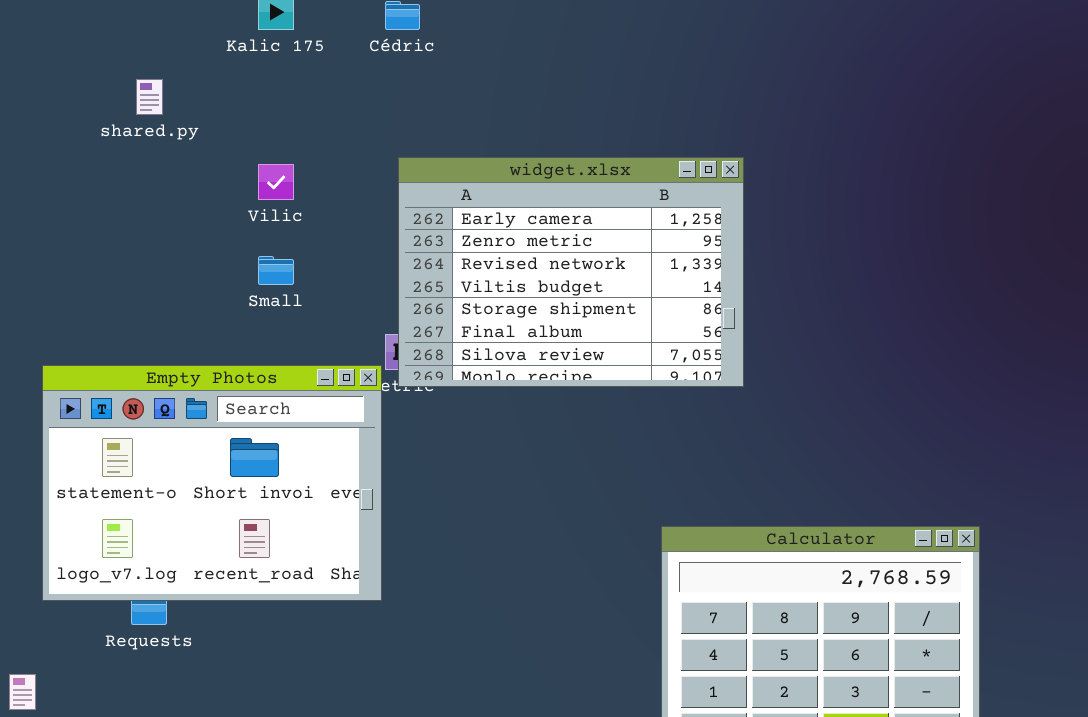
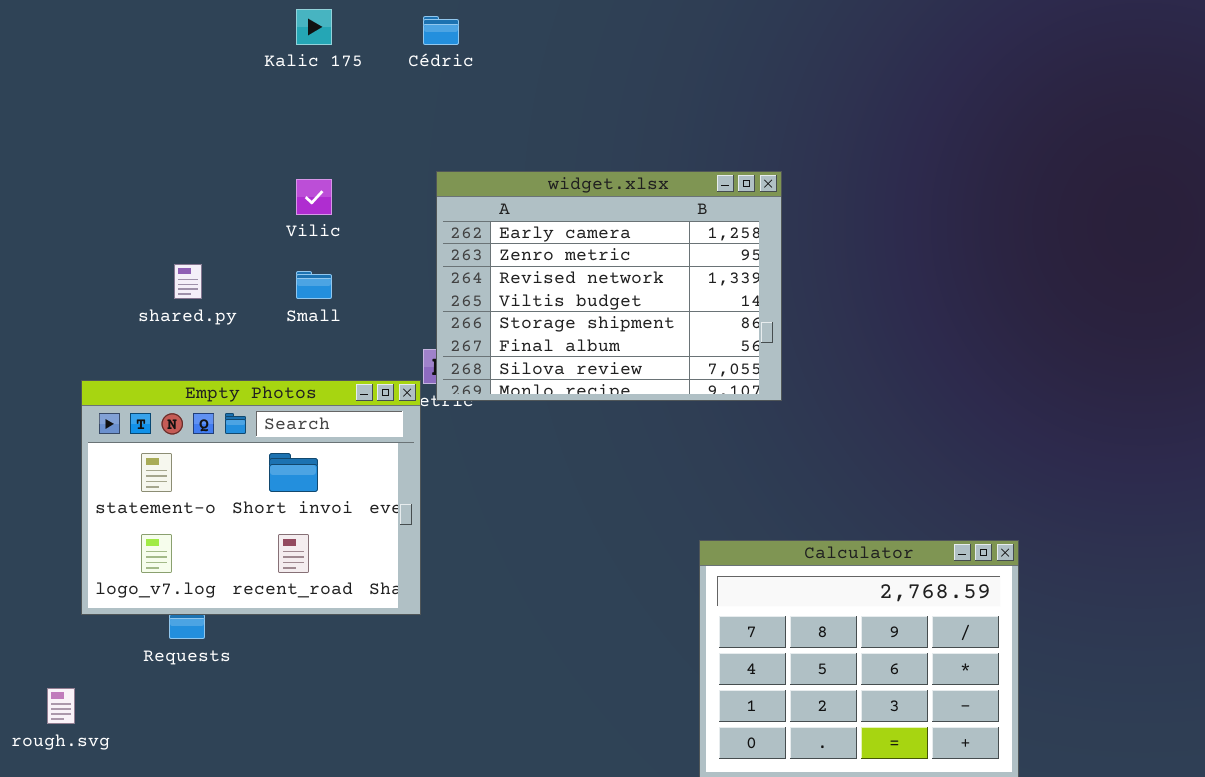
shared.py: [136,79,163,115] -> [174,264,202,299], moved

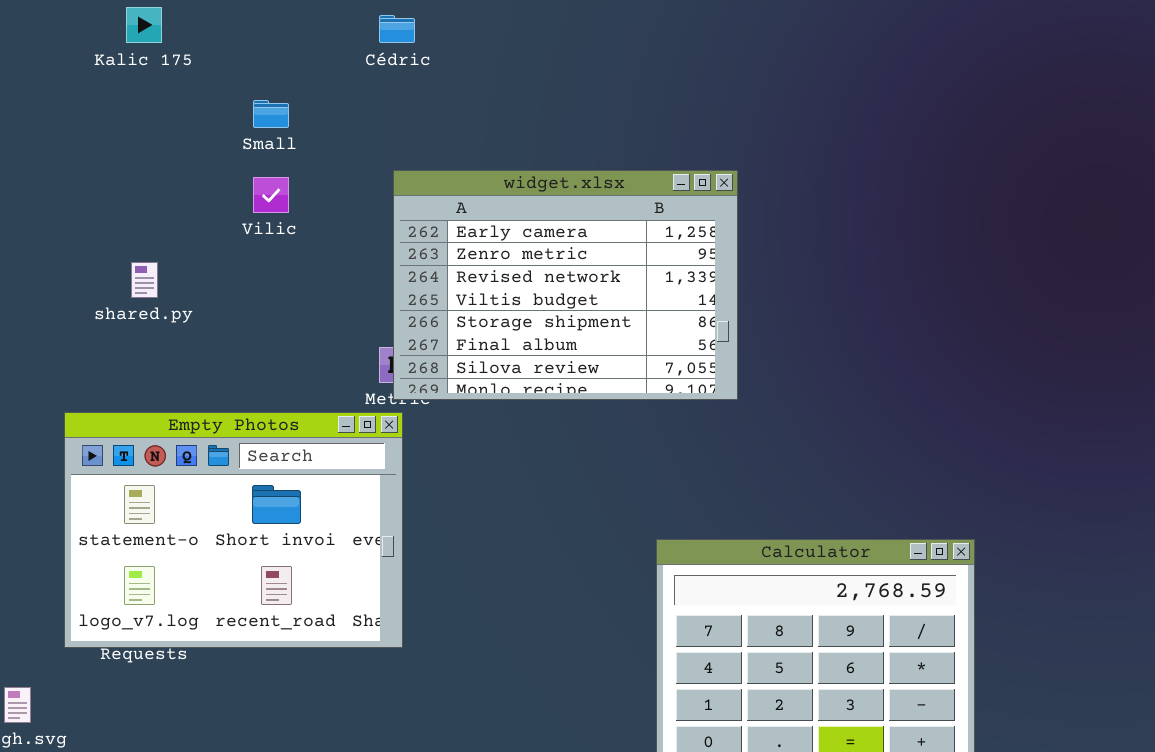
Kalic 175: [296,9,332,45] -> [126,7,162,43], moved
Small: [296,271,332,299] -> [253,100,289,128], moved
Empty Photos: [81,380,421,615] -> [64,412,403,648], moved

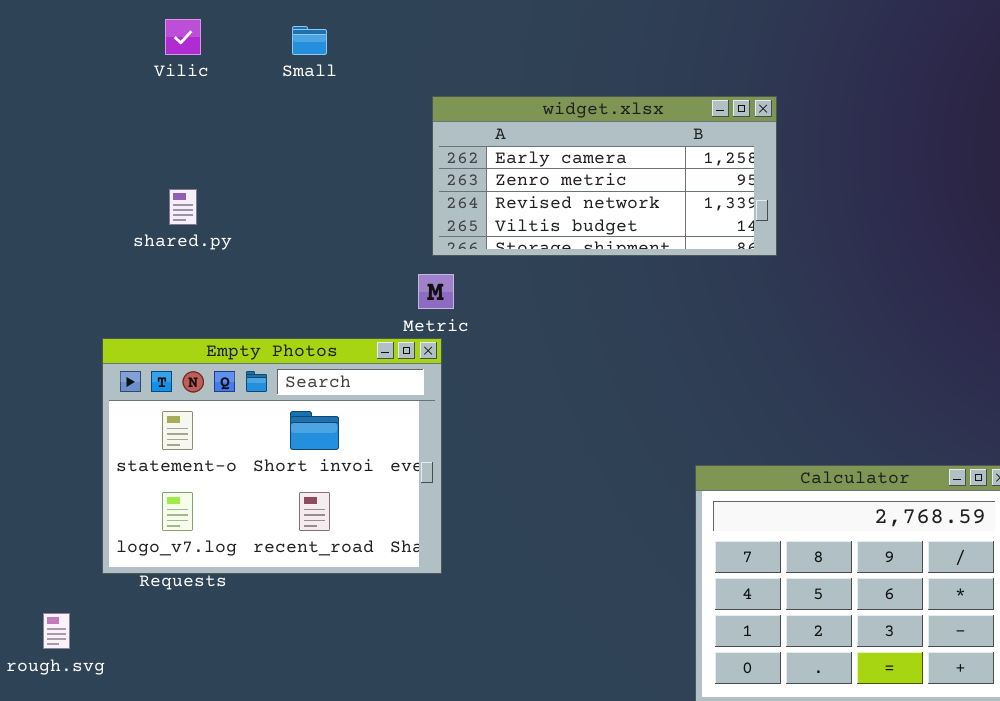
widget.xlsx: [393,170,738,400] -> [432,96,777,256], resized
Vilic: [253,177,289,213] -> [165,19,201,55], moved

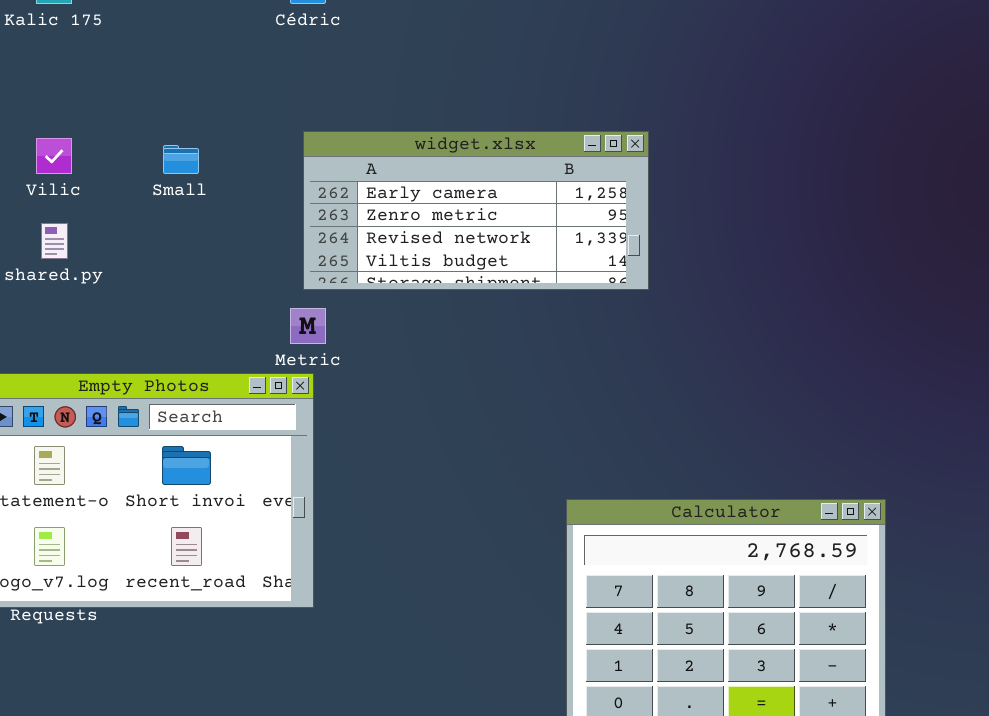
Vilic: [165,19,201,55] -> [36,138,72,174], moved
Small: [292,26,327,55] -> [163,145,199,174], moved

